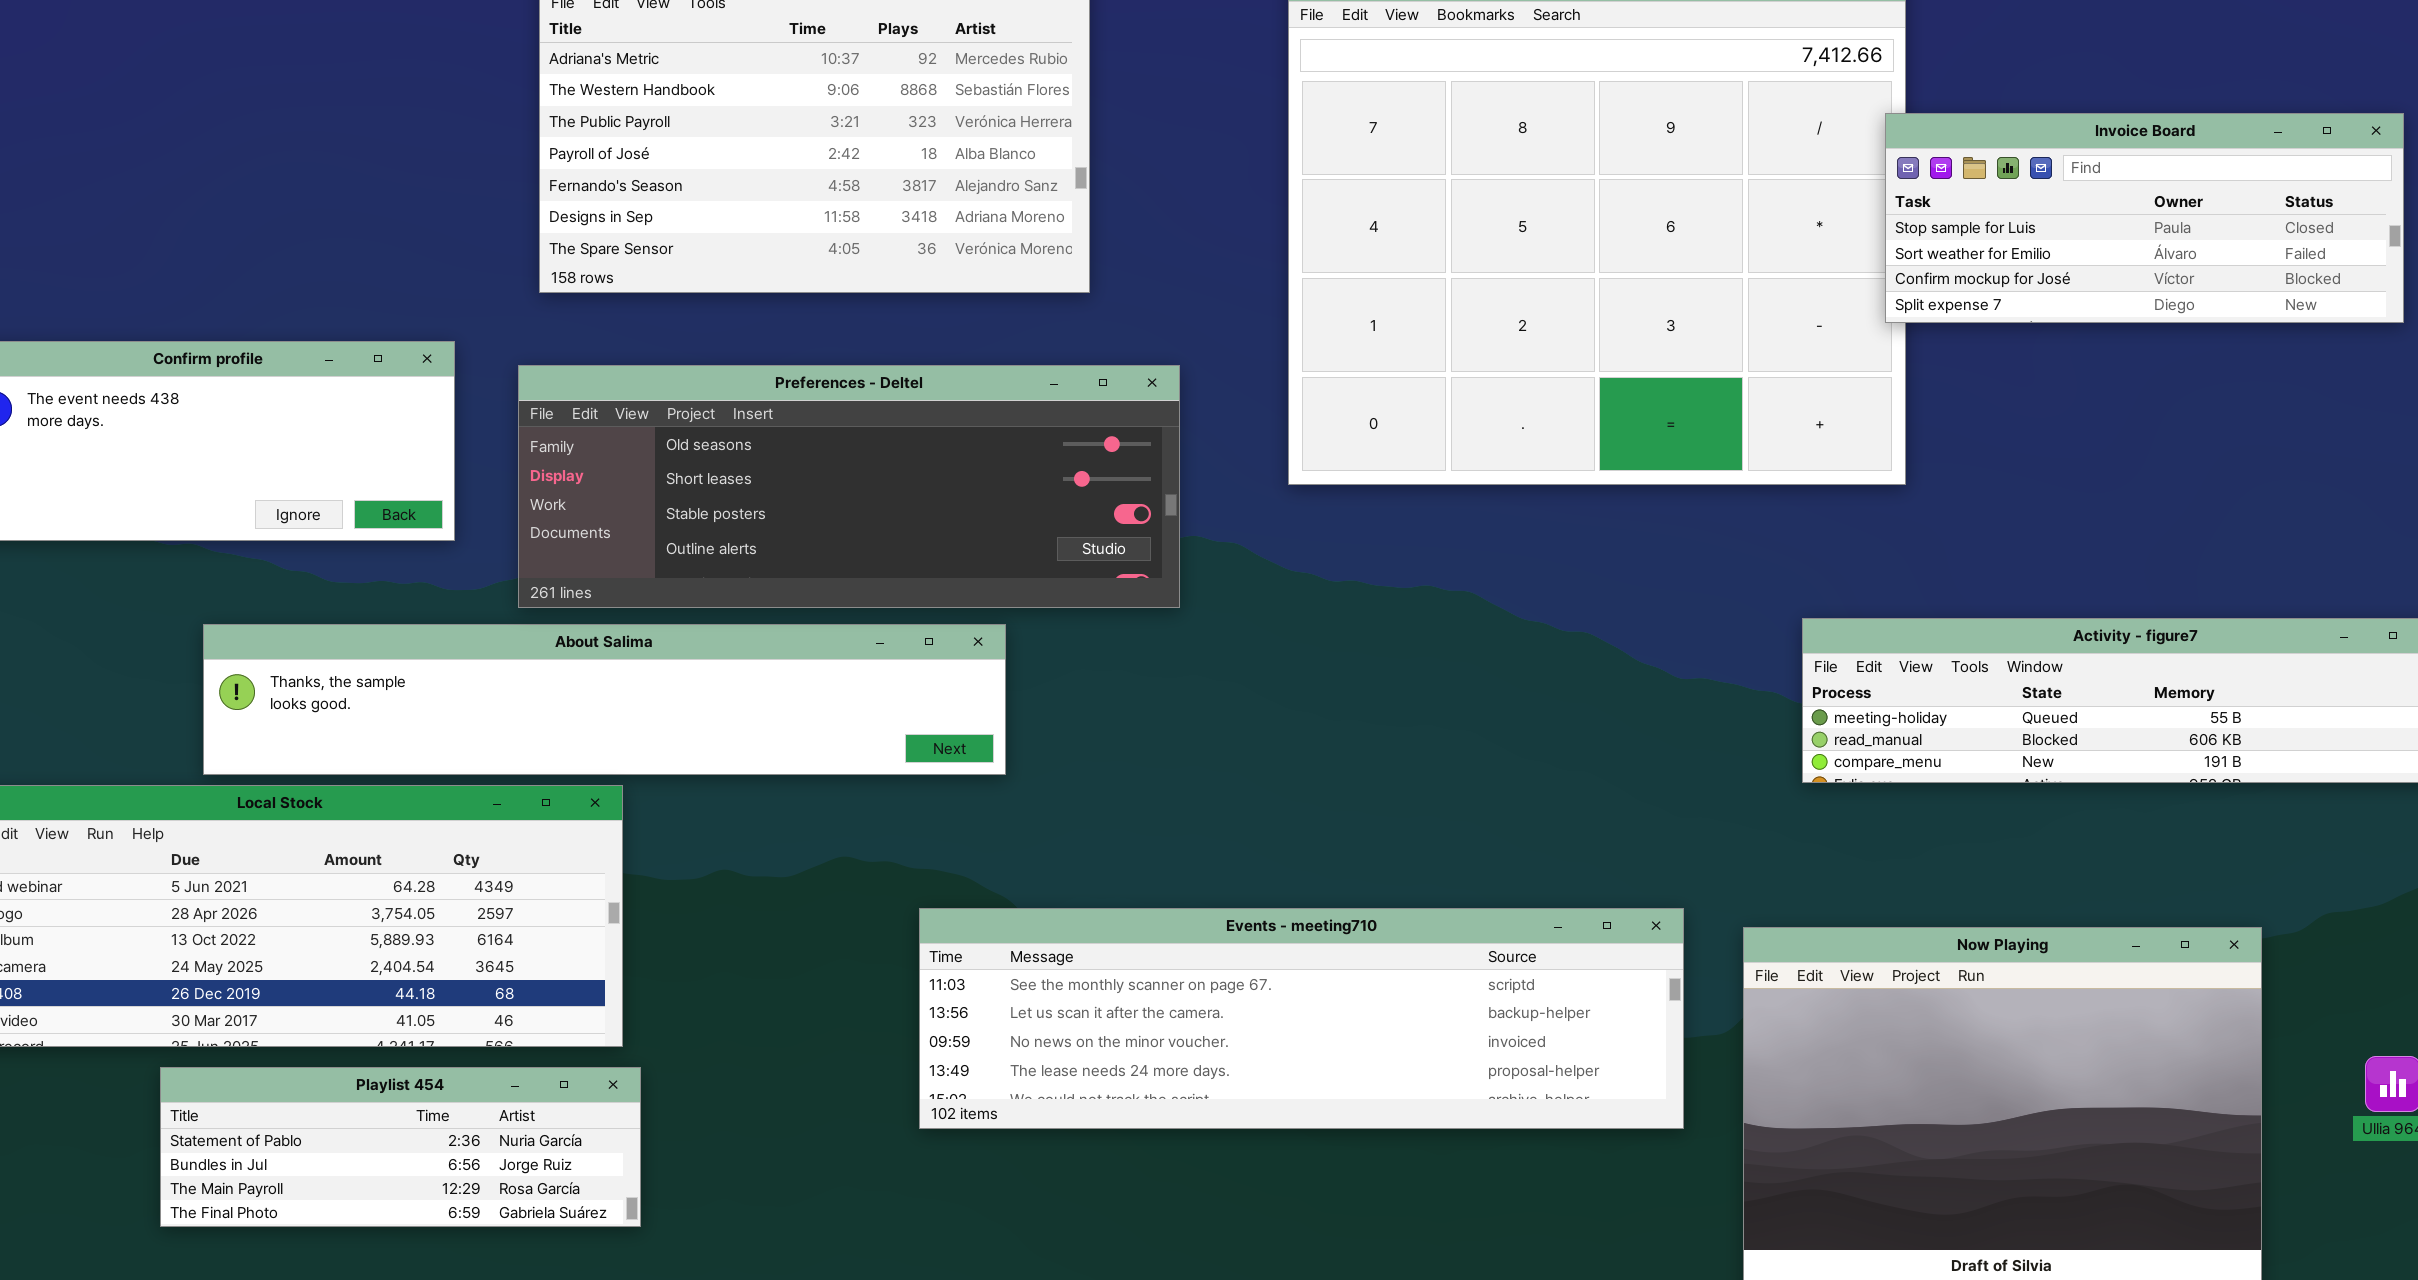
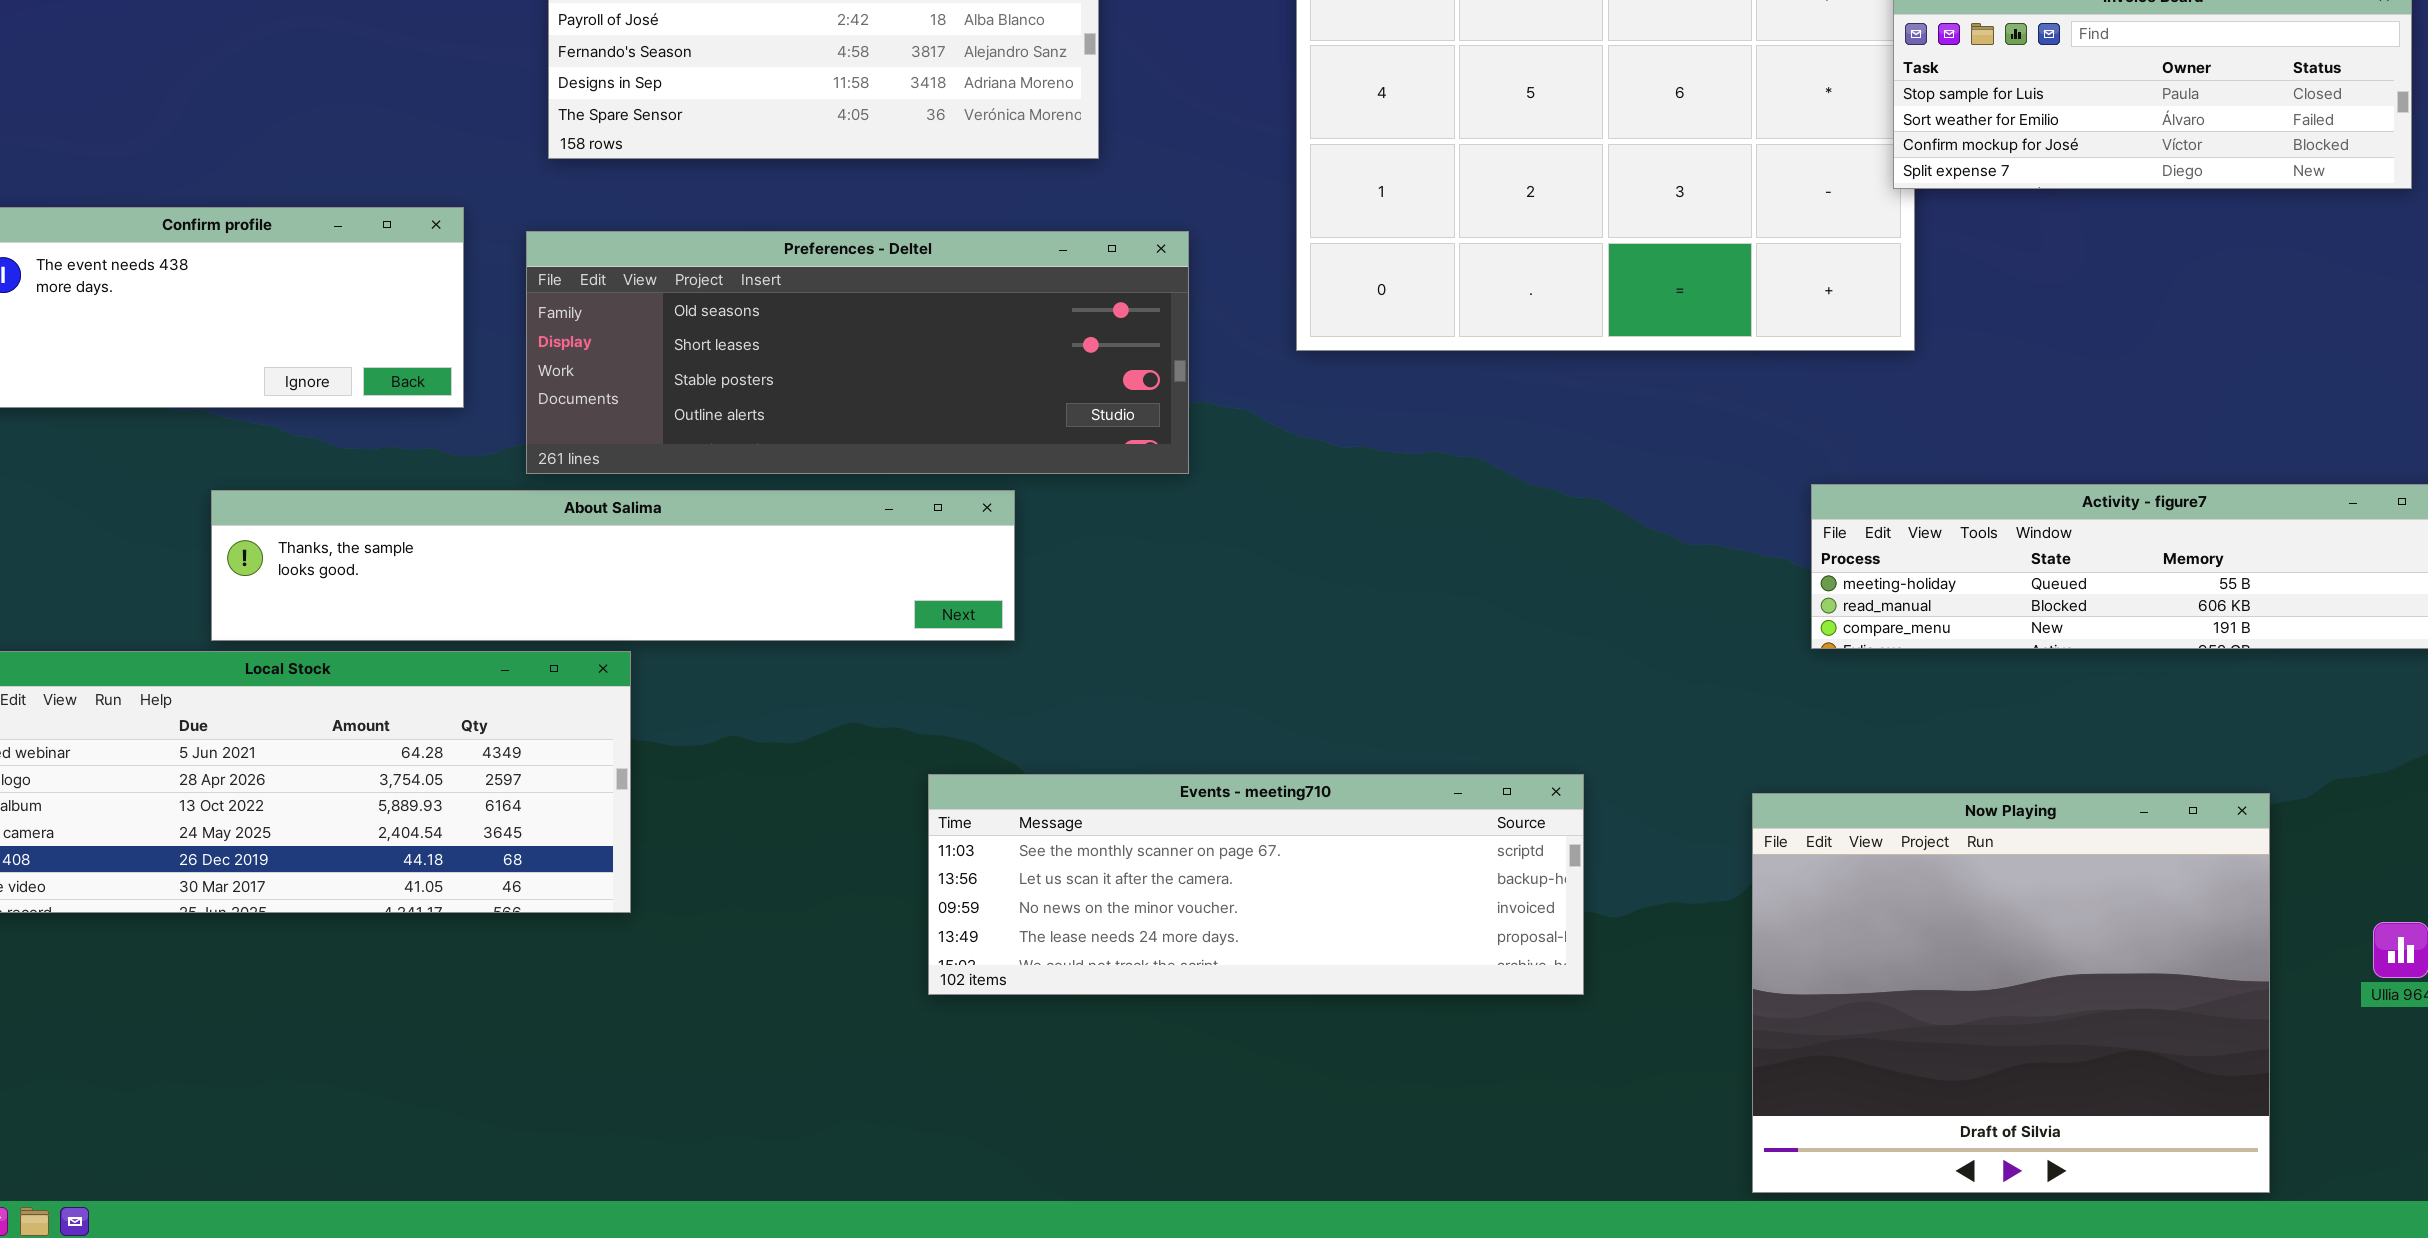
Events - meeting710: [919,908,1684,1129] -> [928,774,1584,995], resized
Playlist 454: [160,1067,641,1227] -> none, closed

